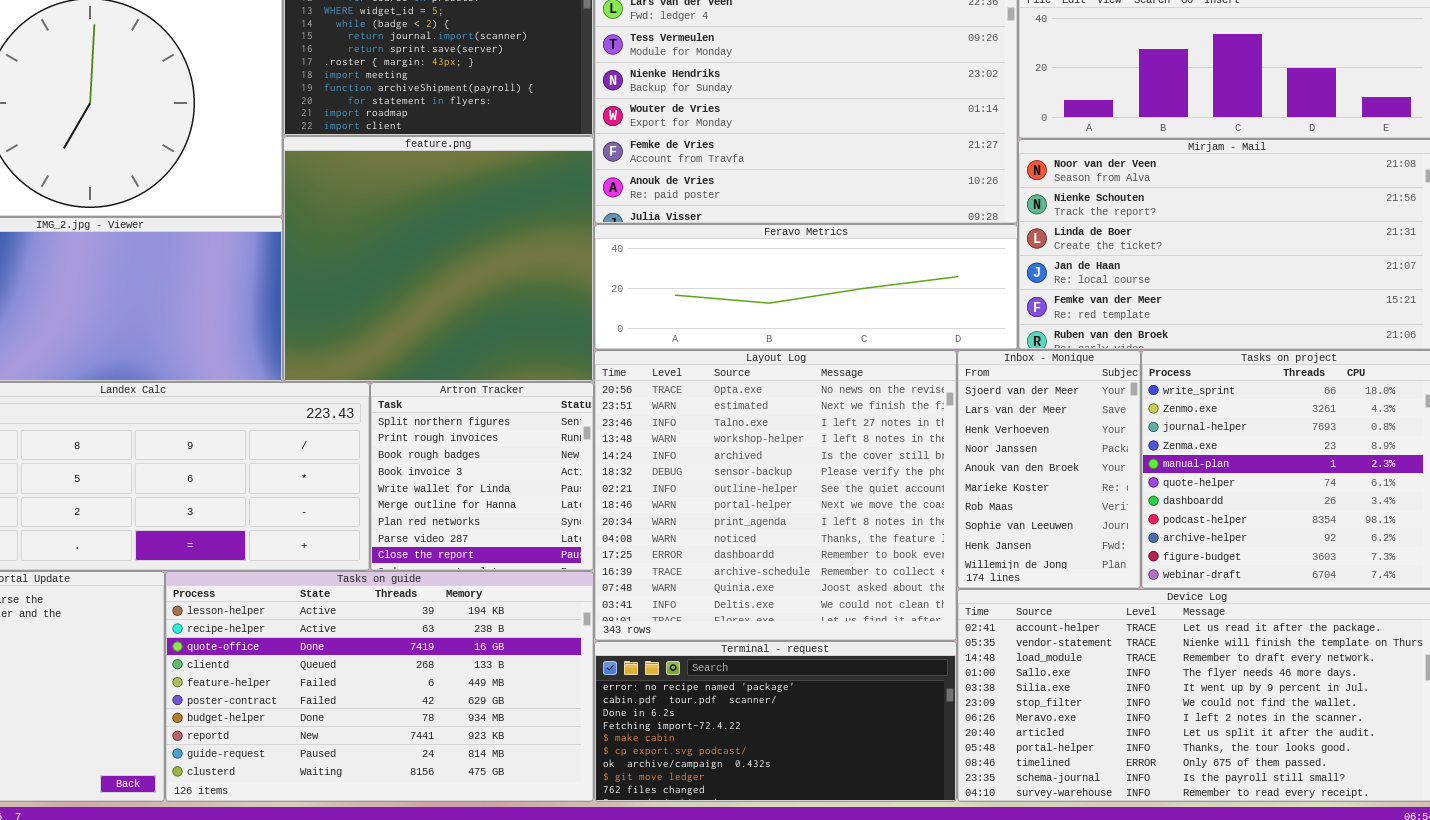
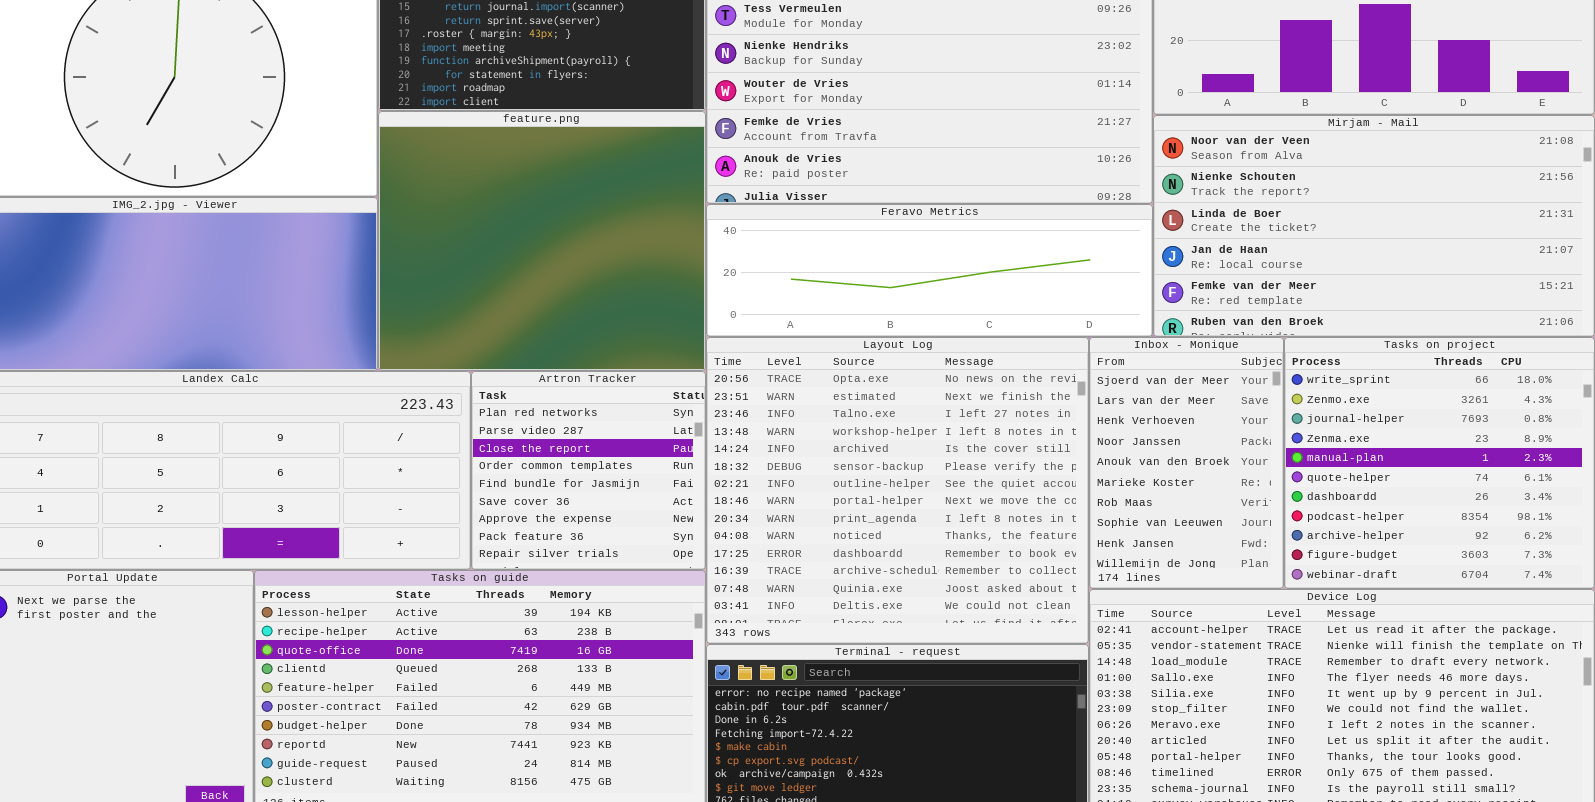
Artron Tracker: [370,382,594,571] -> [471,371,706,570], scrolled down 6 rows

